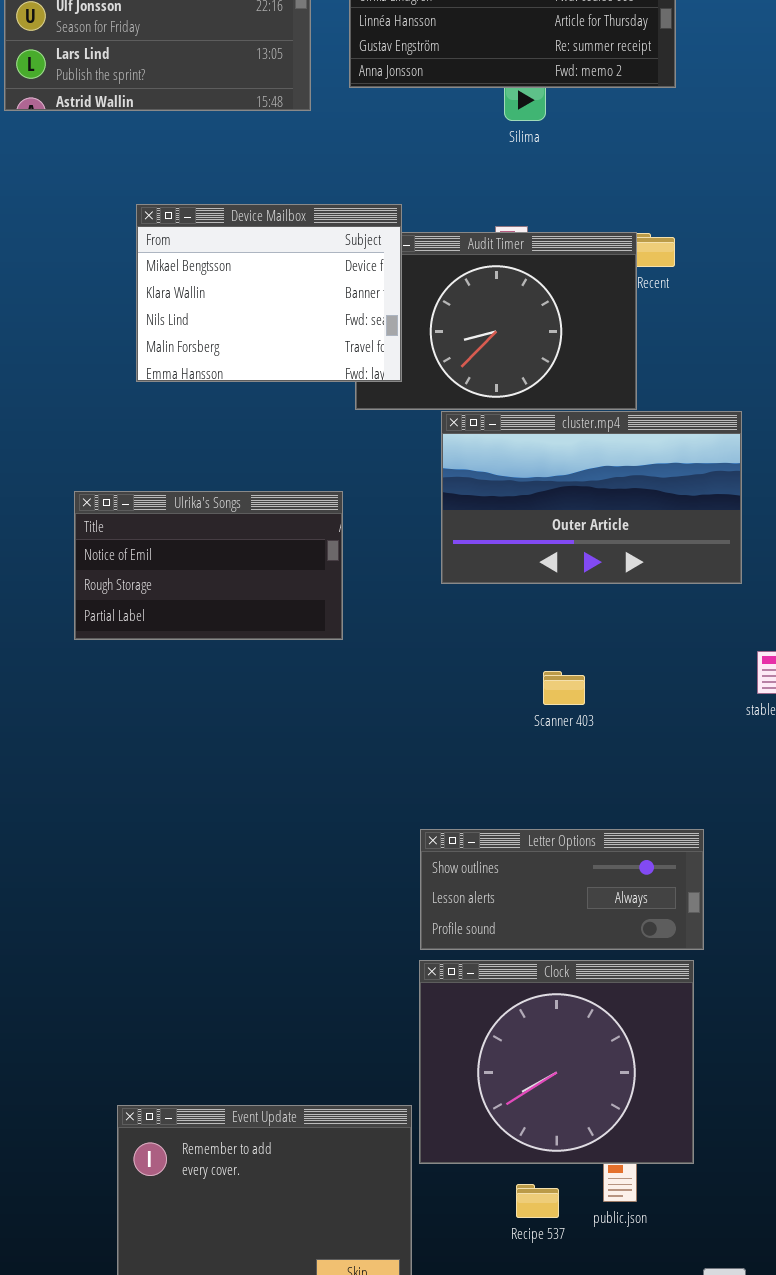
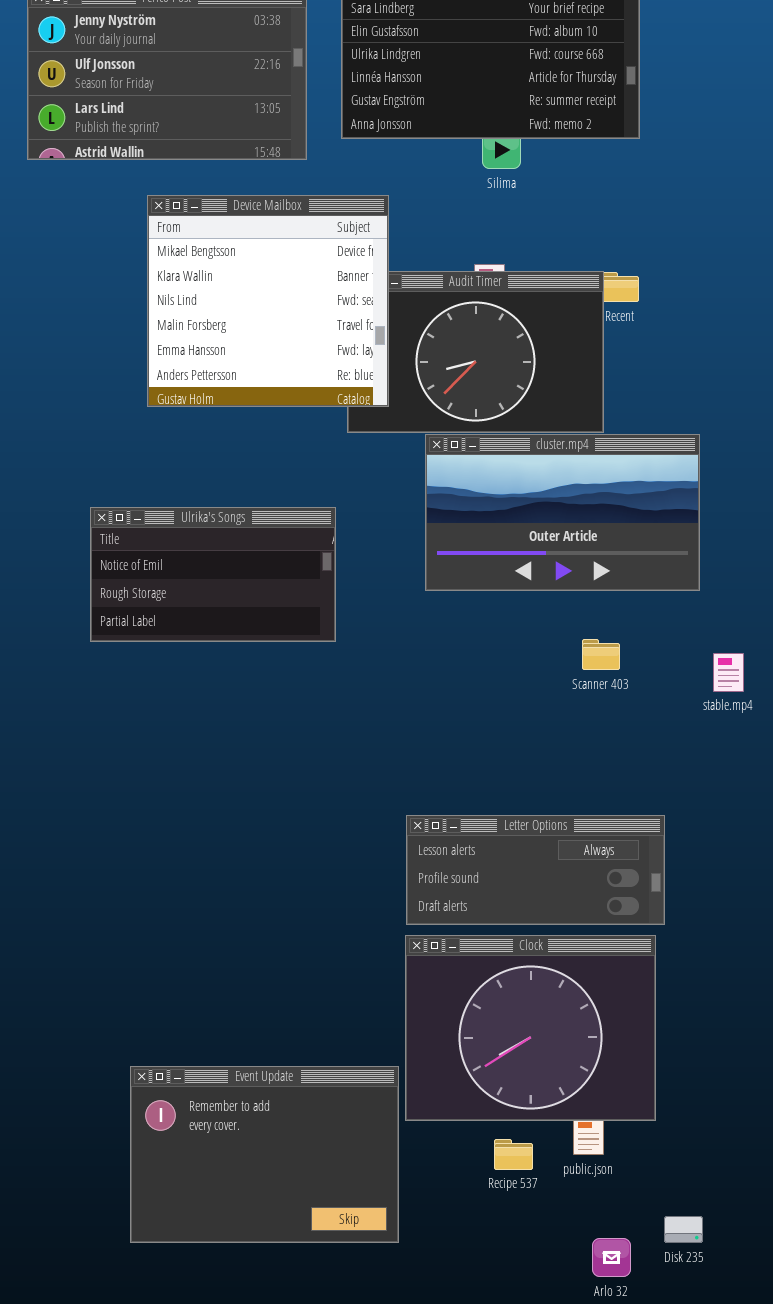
Device Mailbox: [136,204,402,382] -> [147,195,389,407], resized
Scanner 403: [543,671,585,705] -> [582,639,620,670], moved
Letter Options: [420,829,704,950] -> [406,815,665,925], scrolled down 1 row

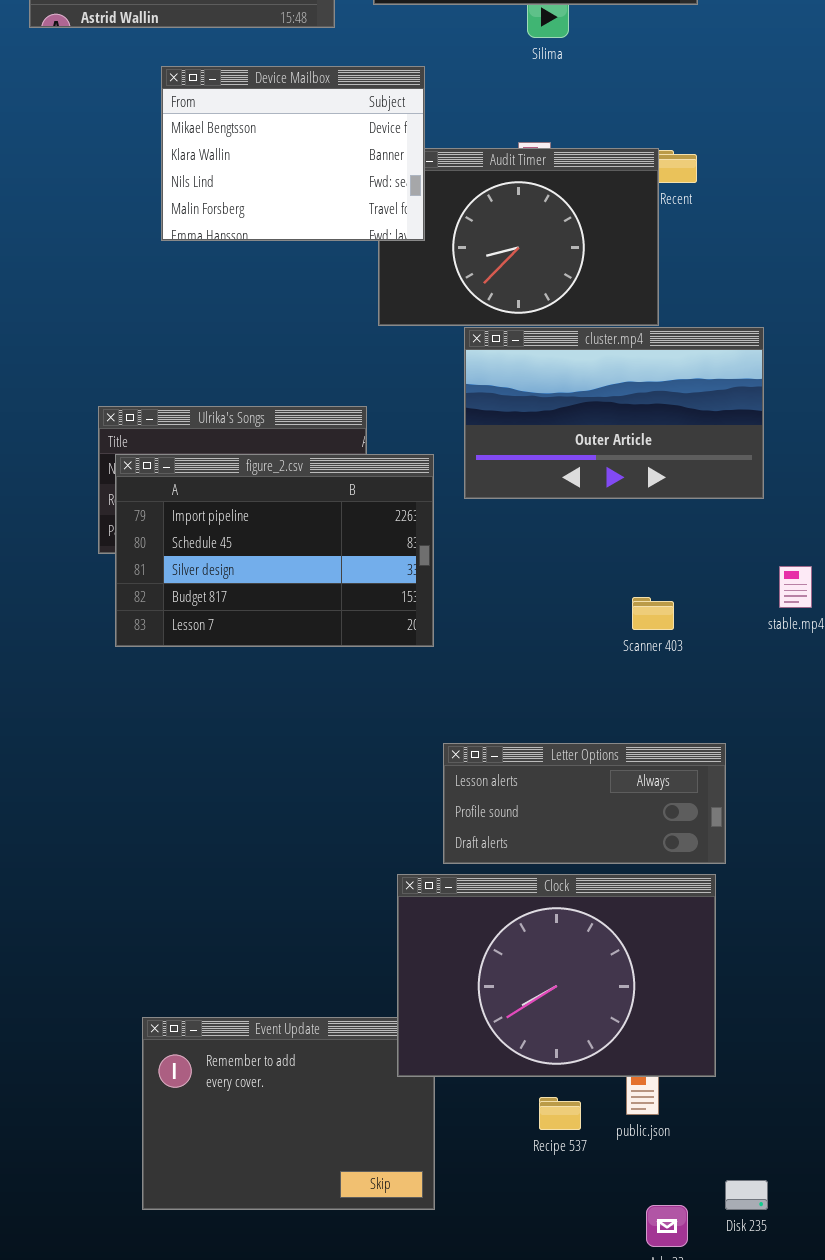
Device Mailbox: [147,195,389,407] -> [161,66,425,241], resized
figure_2.csv: none -> [115,454,434,647], opened
Scanner 403: [582,639,620,670] -> [632,597,674,630], moved
Clock: [405,935,656,1121] -> [397,874,716,1077], resized

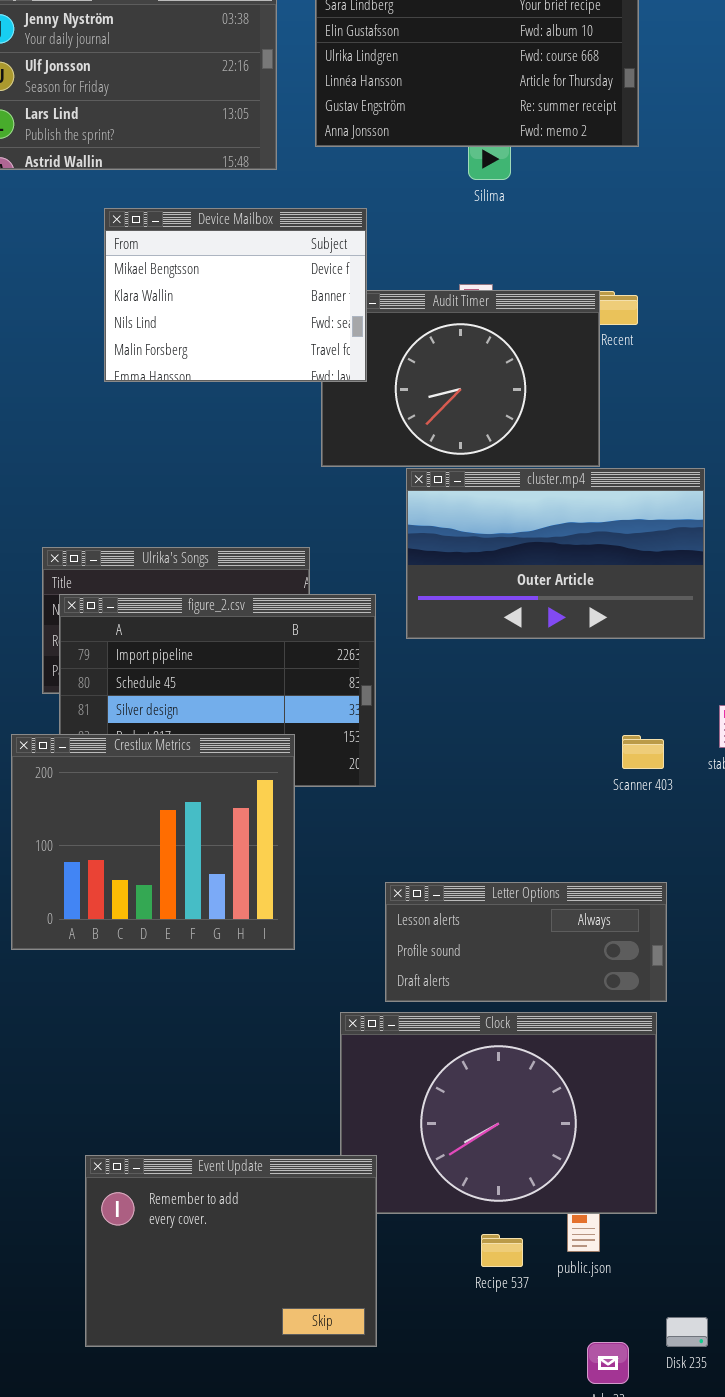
Crestlux Metrics: none -> [11,734,295,950], opened
Scanner 403: [632,597,674,630] -> [622,735,664,769], moved
Event Update: [142,1017,435,1210] -> [85,1155,377,1347], raised

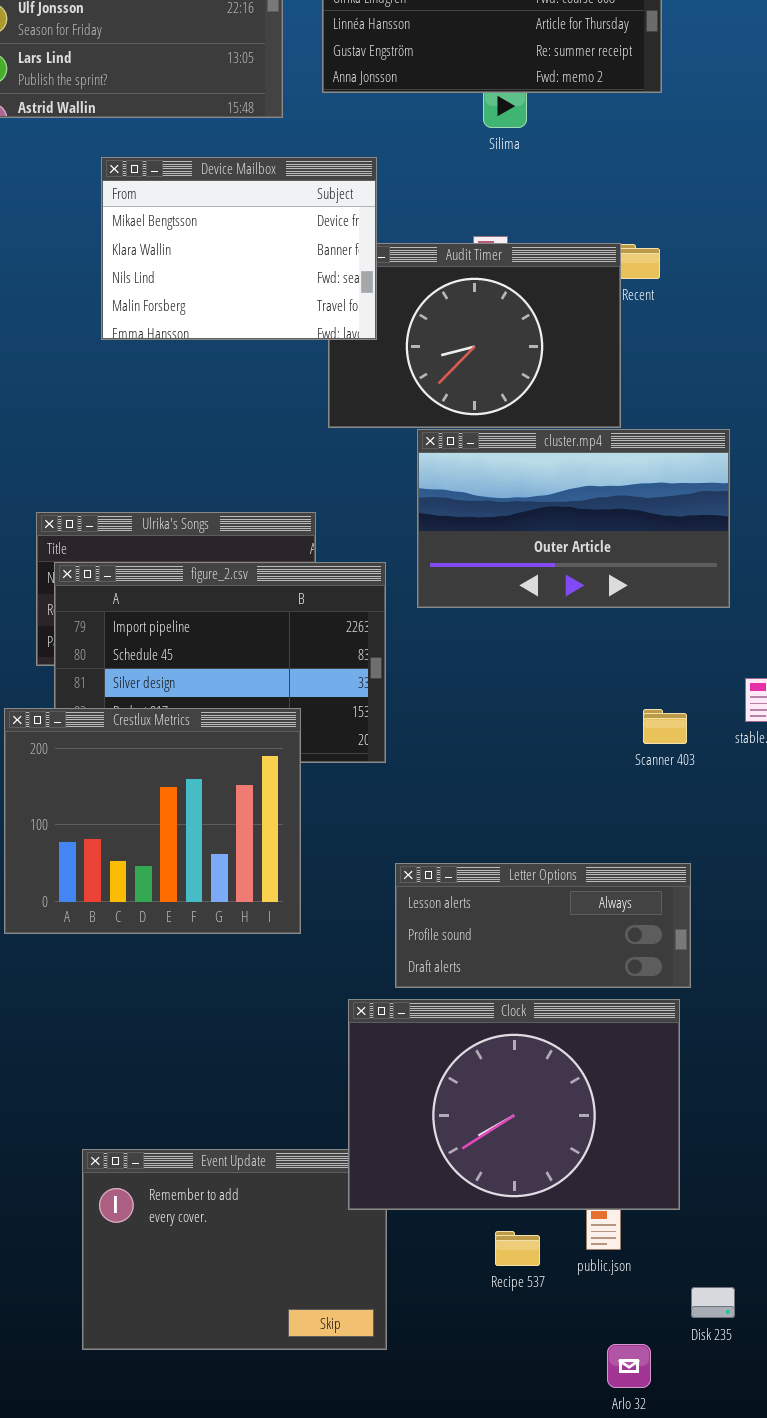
Clock: [340,1012,657,1214] -> [348,999,680,1210], raised
Disk 235: [666,1317,708,1347] -> [691,1287,735,1318], moved

